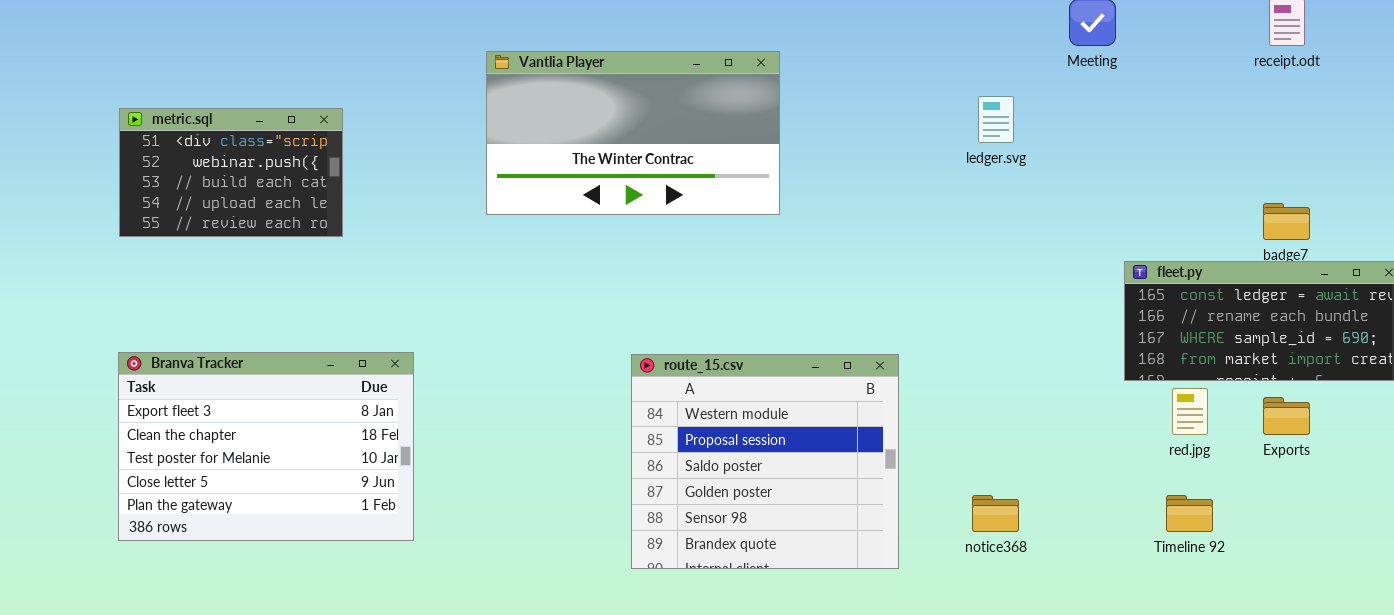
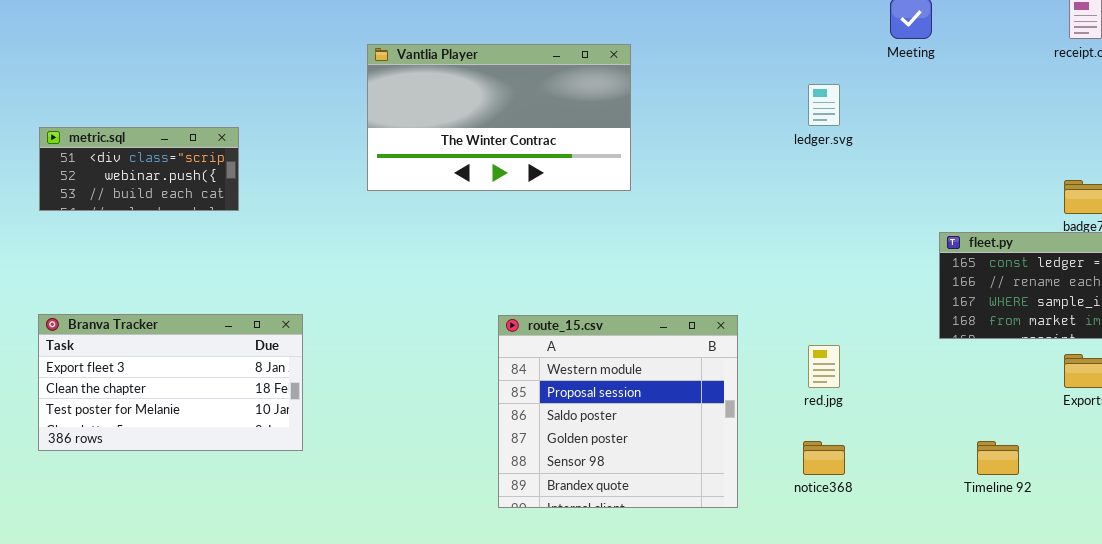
metric.sql: [119,108,343,237] -> [39,127,239,211], resized
Branva Tracker: [118,352,414,541] -> [38,314,303,451], resized
red.jpg: [1172,388,1208,435] -> [808,345,840,388], moved

